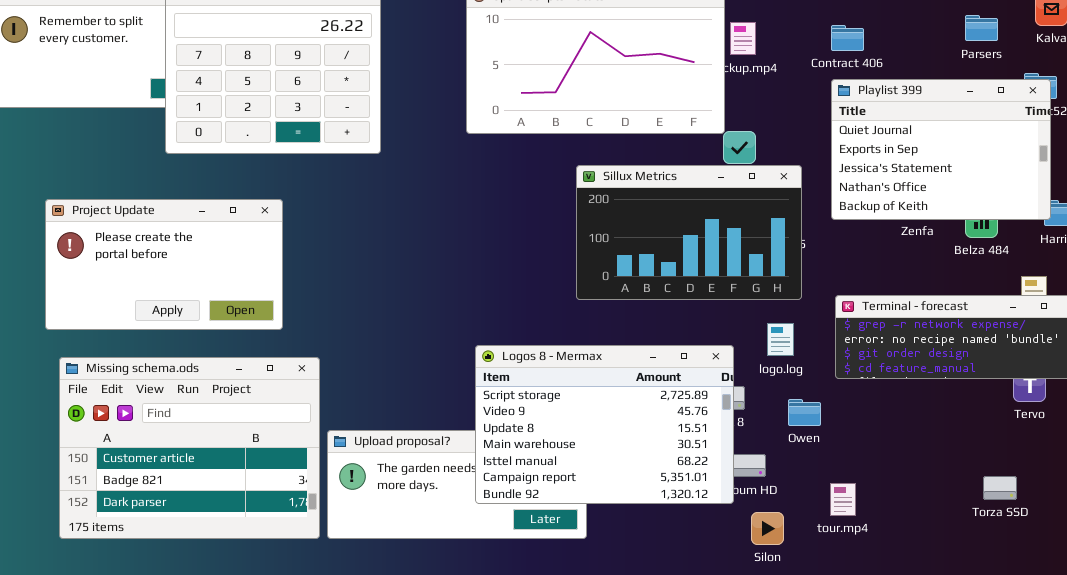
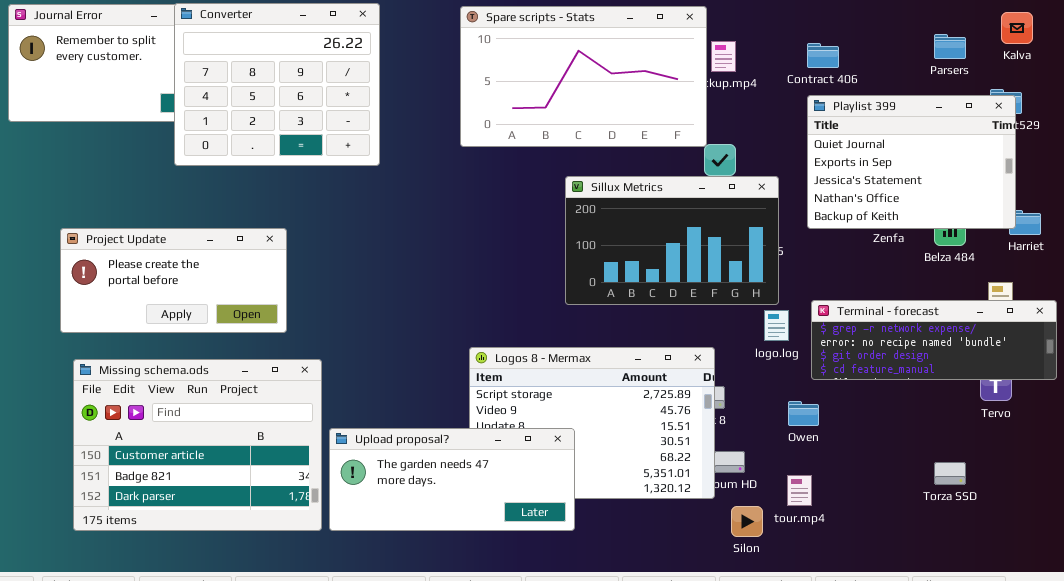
Project Update: [45,199,283,330] -> [60,228,287,333], resized
logo.log: [767,323,794,356] -> [764,310,789,341], moved
Owen: [788,399,821,426] -> [788,401,819,426], moved
Upload proposal?: [327,430,587,539] -> [329,428,575,531], raised
Torza SSD: [983,476,1017,500] -> [934,462,966,485], moved
tour.mp4: [830,483,856,516] -> [787,475,812,506], moved

